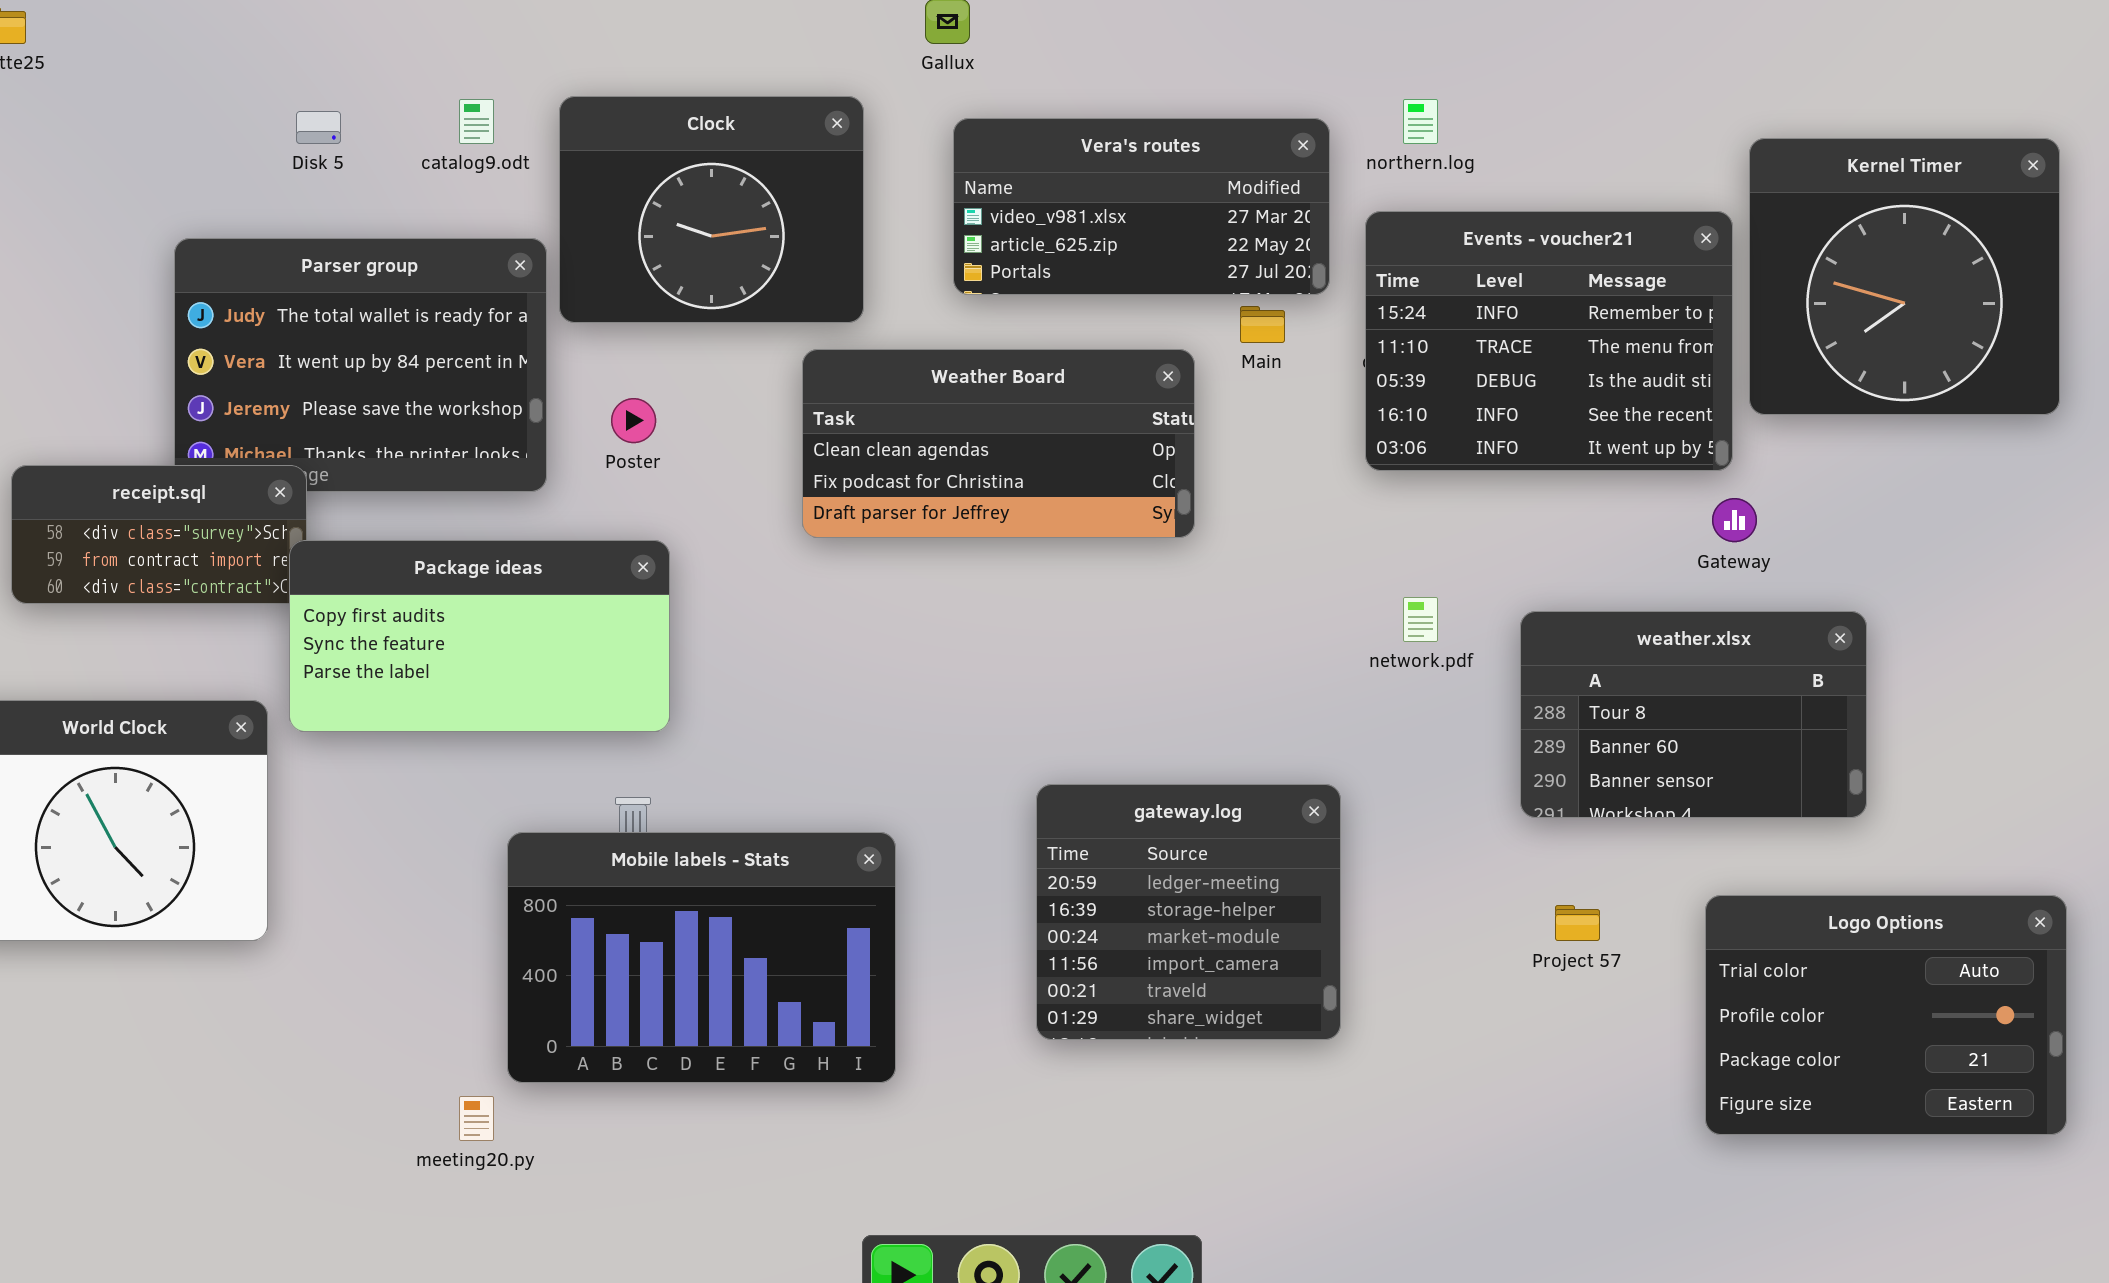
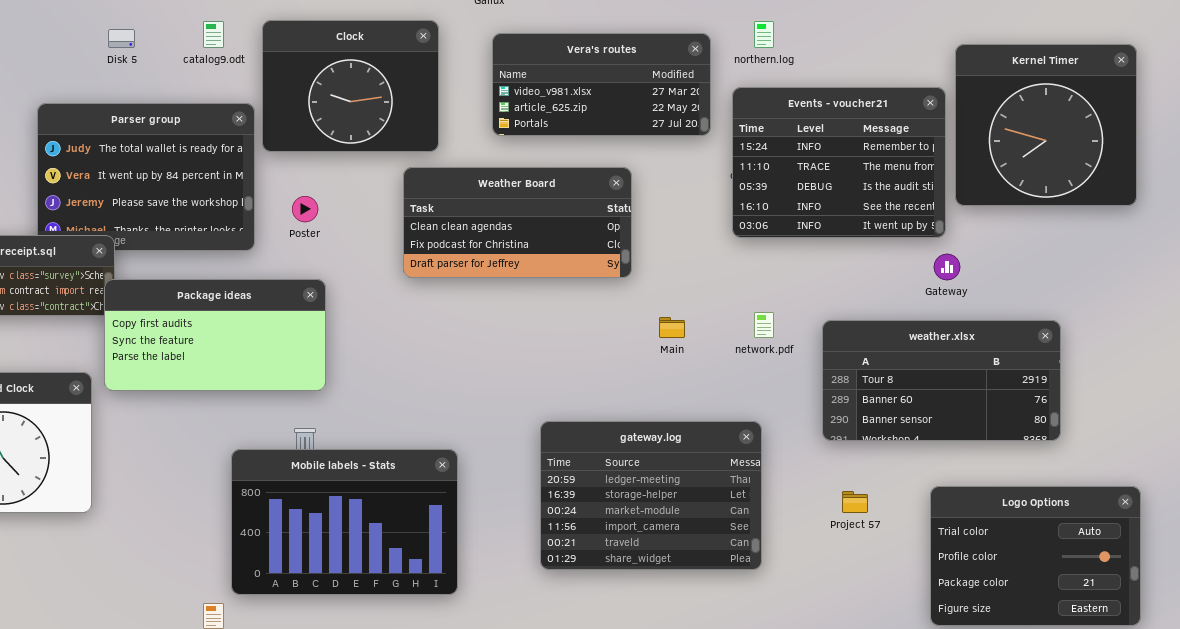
Main: [1240,306,1285,343] -> [659,317,685,338], moved
weather.xlsx: [1520,611,1867,818] -> [822,320,1061,441], resized
gateway.log: [1036,784,1341,1040] -> [540,421,762,570], resized

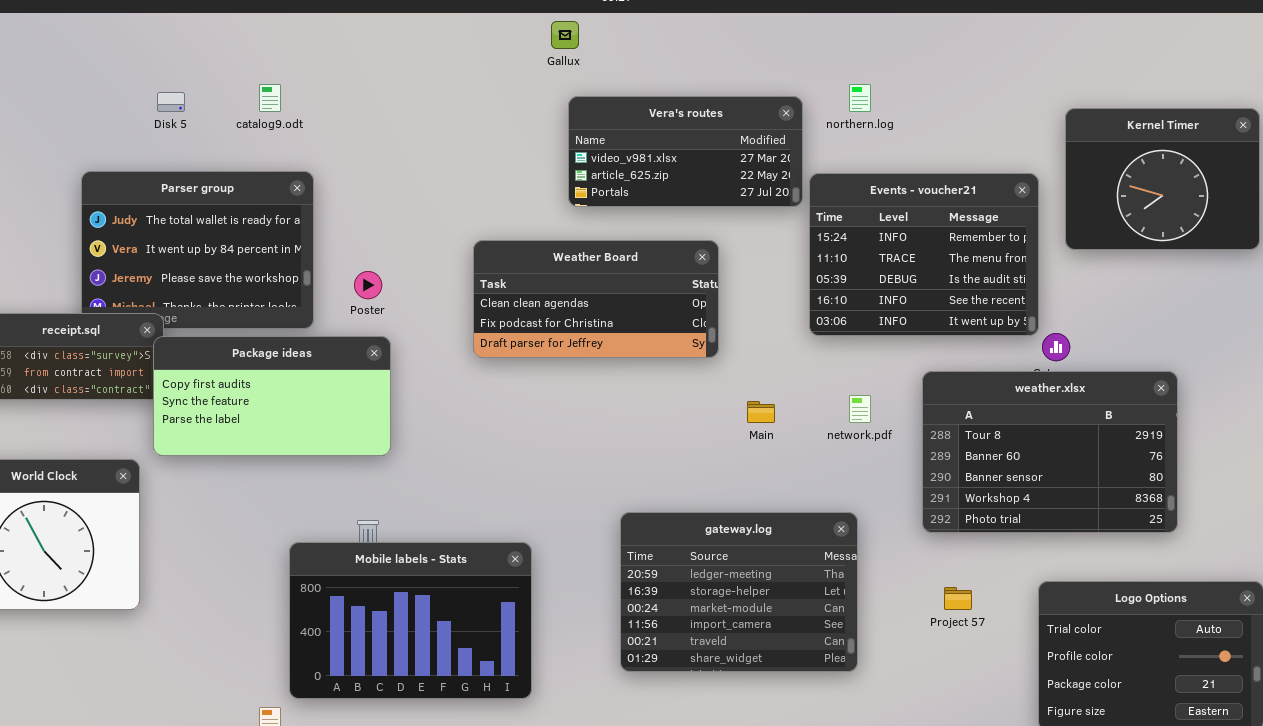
Clock: [262,20,439,152] -> none, closed
Kernel Timer: [955,44,1137,206] -> [1065,108,1260,250], resized
Events - voucher21: [732,87,946,238] -> [809,173,1039,336], moved
Package ideas: [104,279,326,391] -> [153,336,391,456], moved
weather.xlsx: [822,320,1061,441] -> [922,371,1178,533], resized

